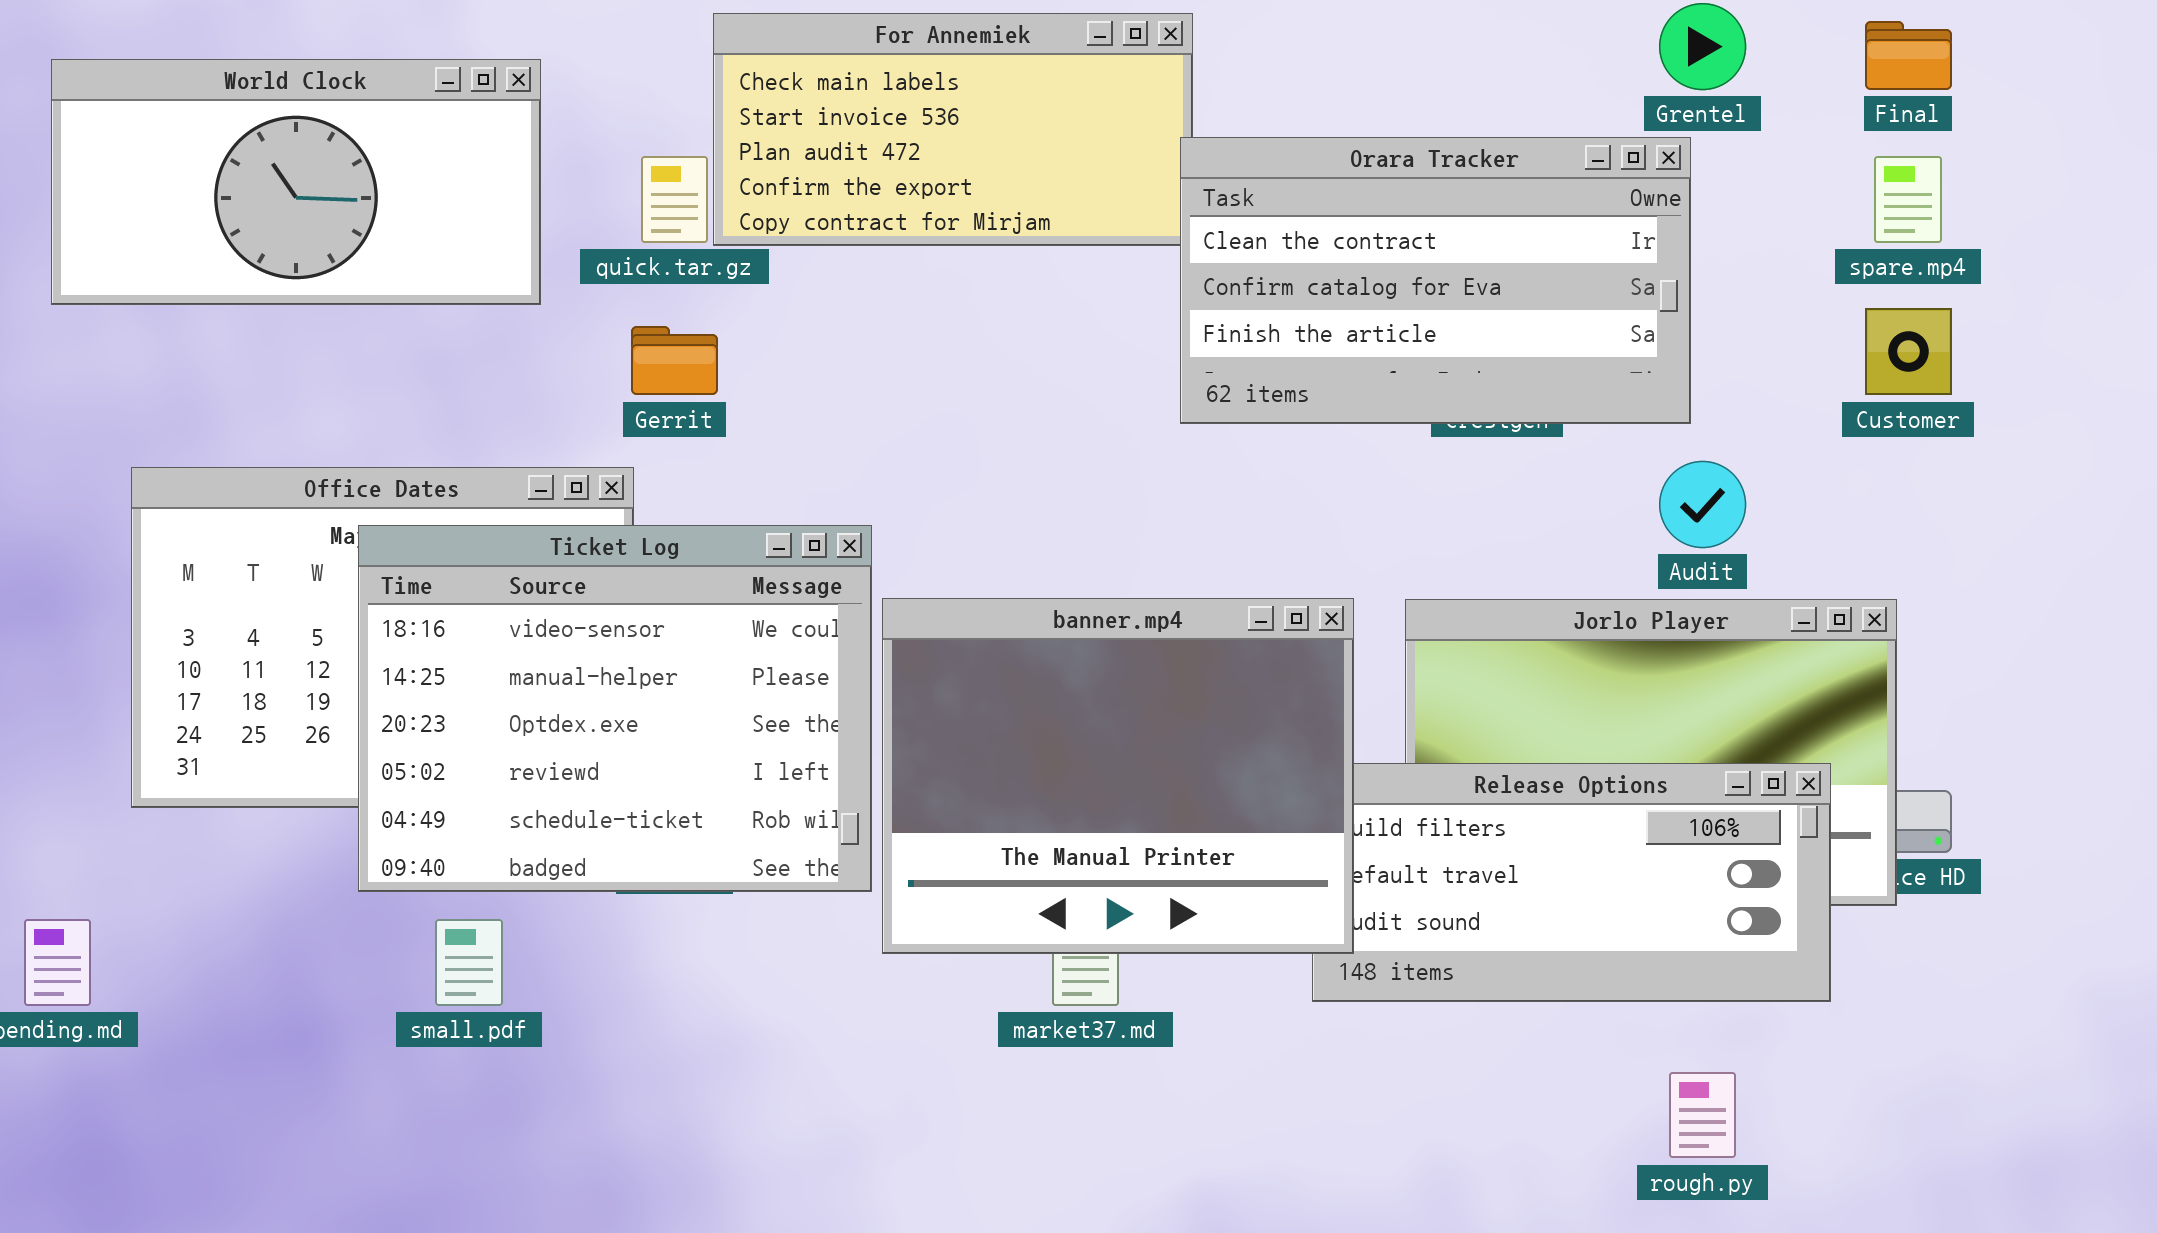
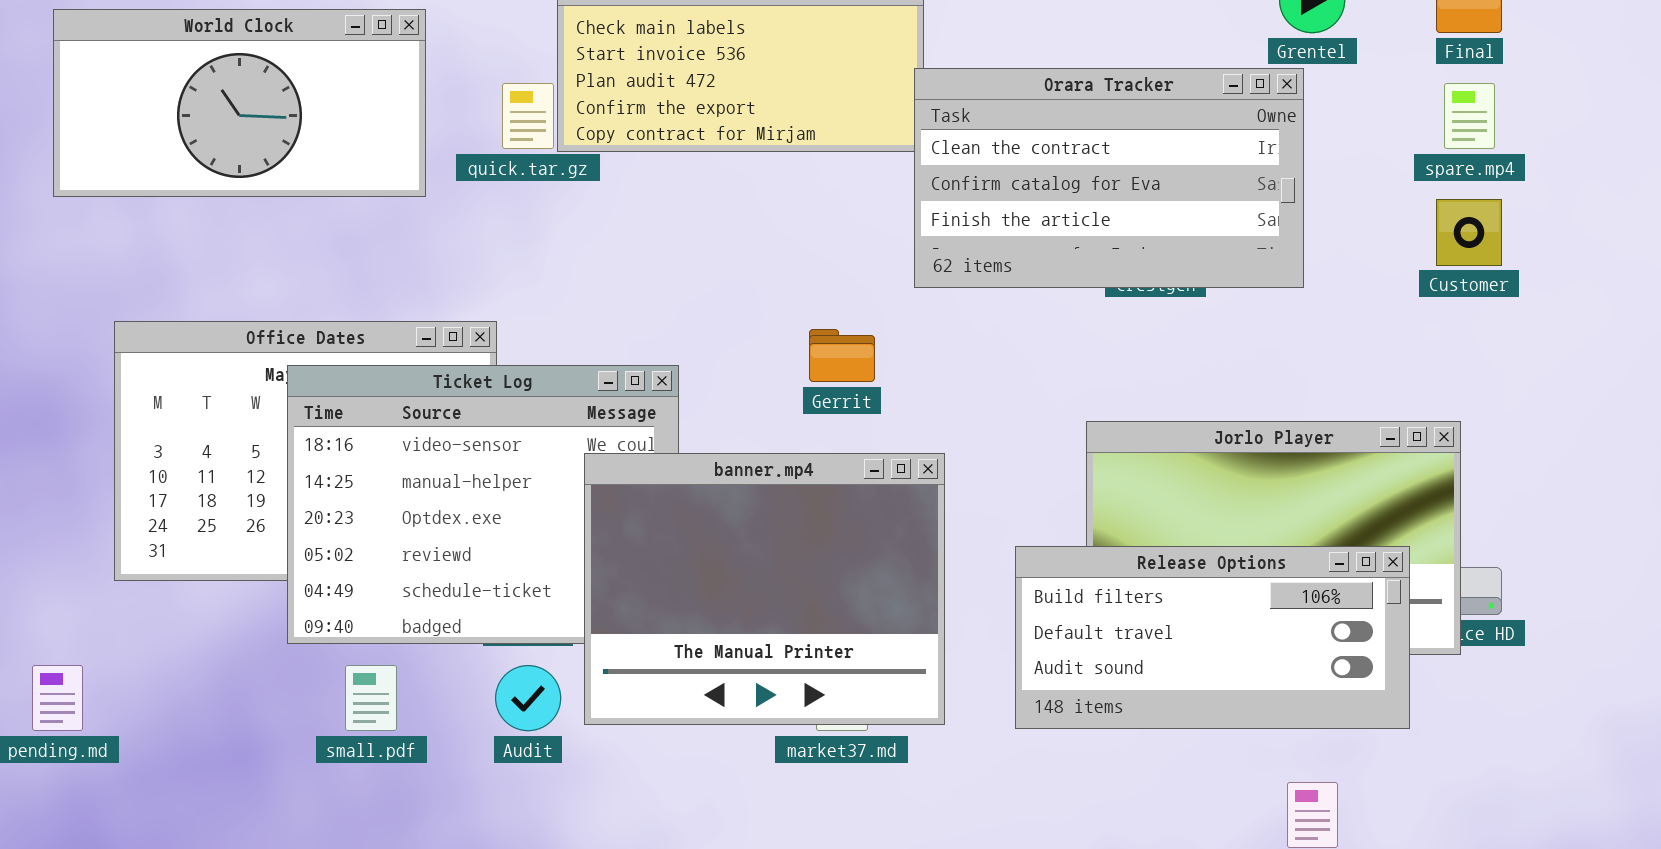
Gerrit: [631,326,718,395] -> [809,329,875,382], moved
Audit: [1659,461,1746,548] -> [495,665,561,731], moved
banner.mp4: [882,598,1354,954] -> [584,453,945,725], moved

